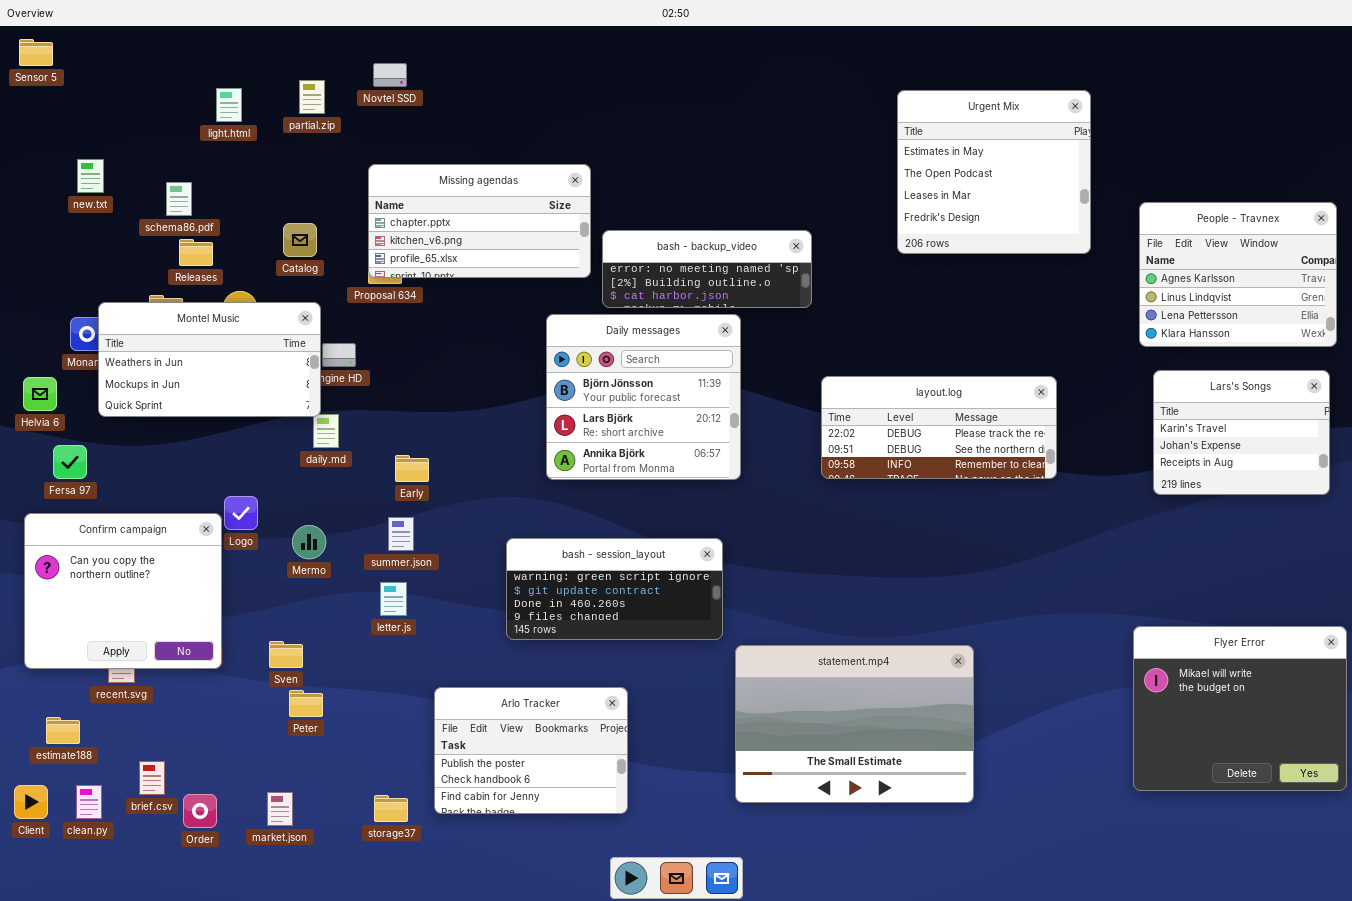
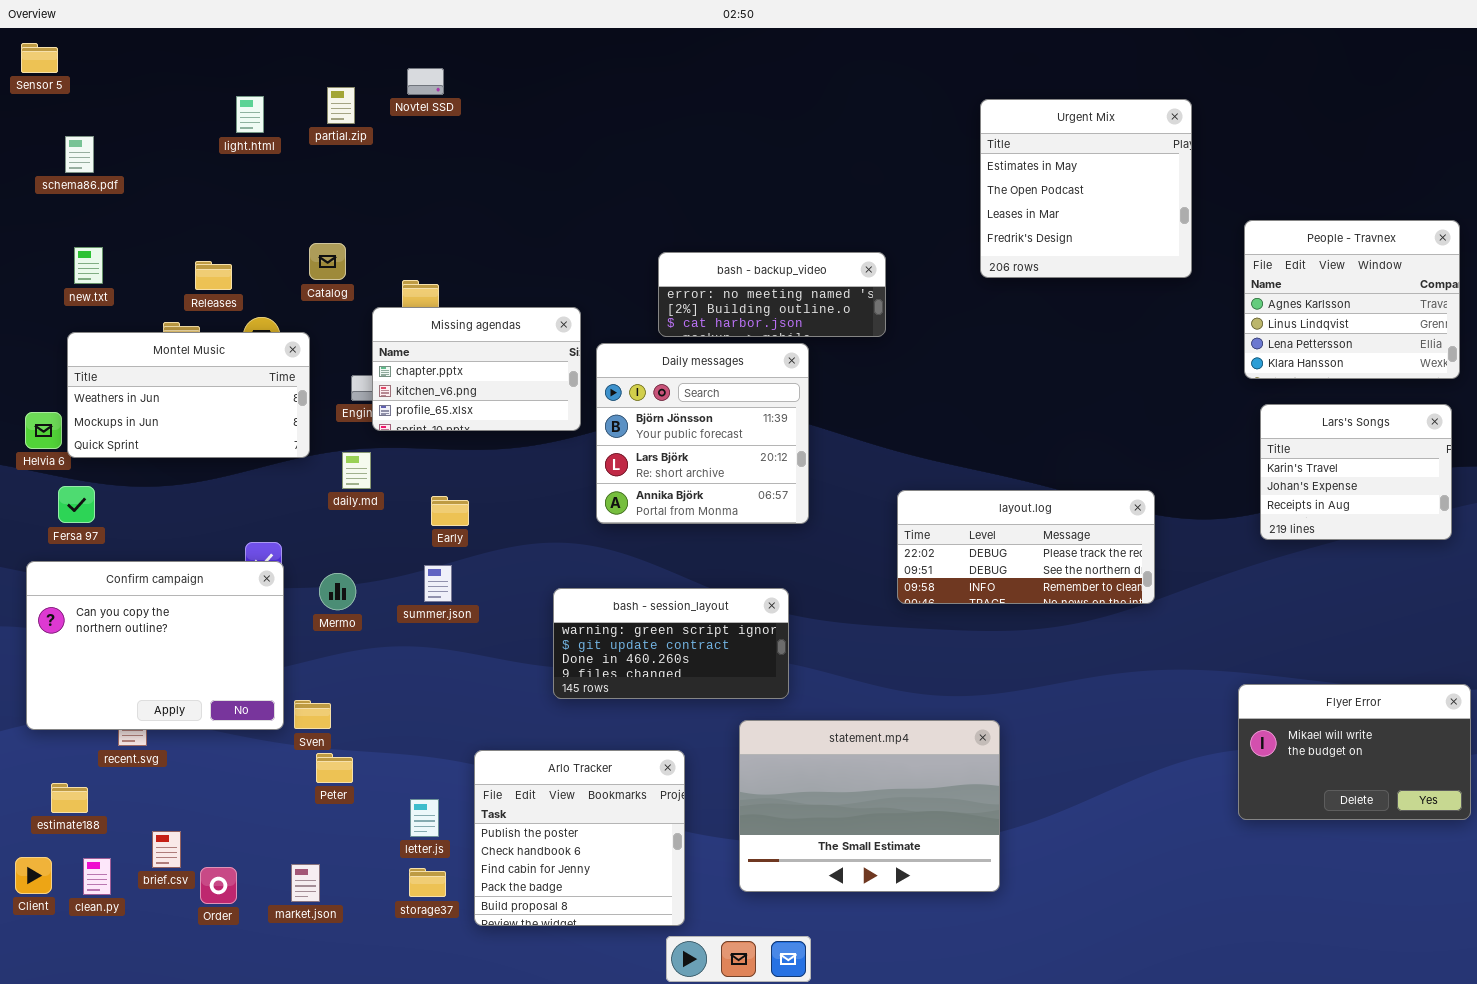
new.txt: [77,159,104,193] -> [74,247,103,284], moved
Missing agendas: [368,164,591,278] -> [372,307,581,431], moved, resized
schema86.pdf: [166,182,192,216] -> [65,136,94,173], moved
Montel Music: [98,302,321,417] -> [67,332,310,458], moved
layout.log: [821,376,1057,479] -> [897,490,1155,604], moved
Confirm campaign: [24,513,222,669] -> [26,561,284,730], resized
letter.js: [380,582,407,616] -> [410,799,439,837], moved
Flyer Error: [1133,626,1347,791] -> [1238,684,1471,820], resized
statement.mp4: [735,645,974,803] -> [739,720,1000,892], moved
Arlo Tracker: [434,687,628,814] -> [474,750,685,926], resized

